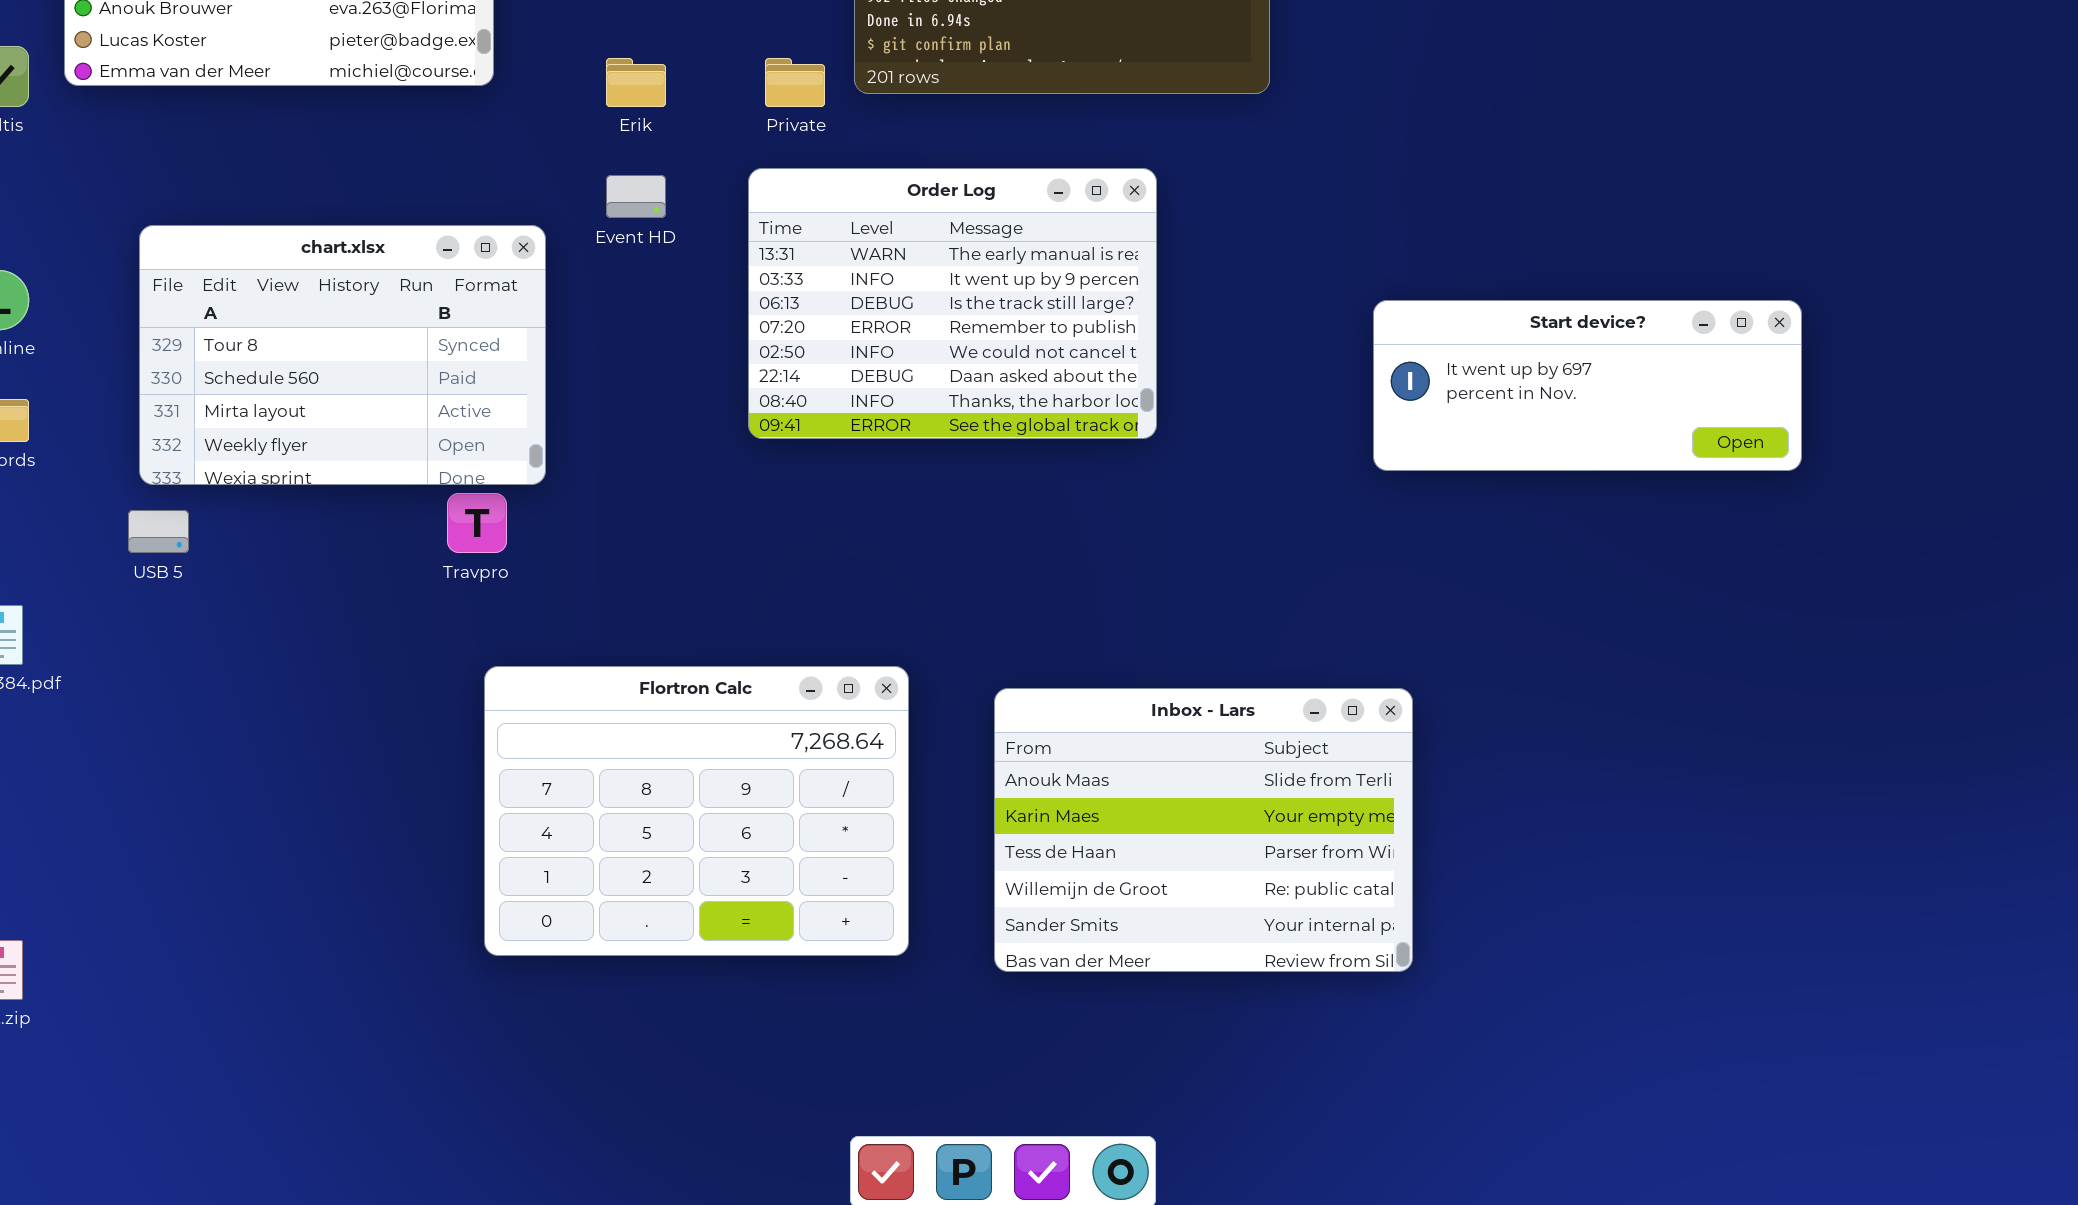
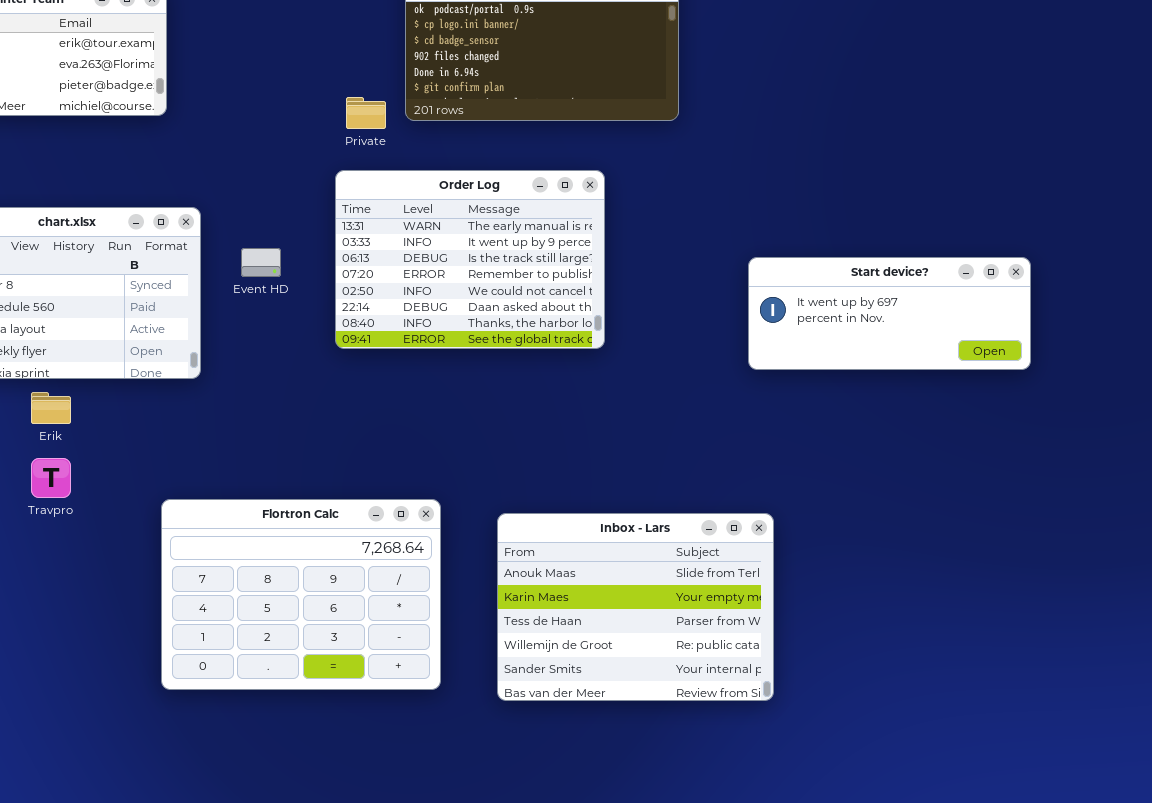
Erik: [606,58,666,107] -> [31,392,71,424], moved
Event HD: [606,175,666,218] -> [241,248,281,277], moved
Travpro: [447,493,507,553] -> [31,458,71,498], moved

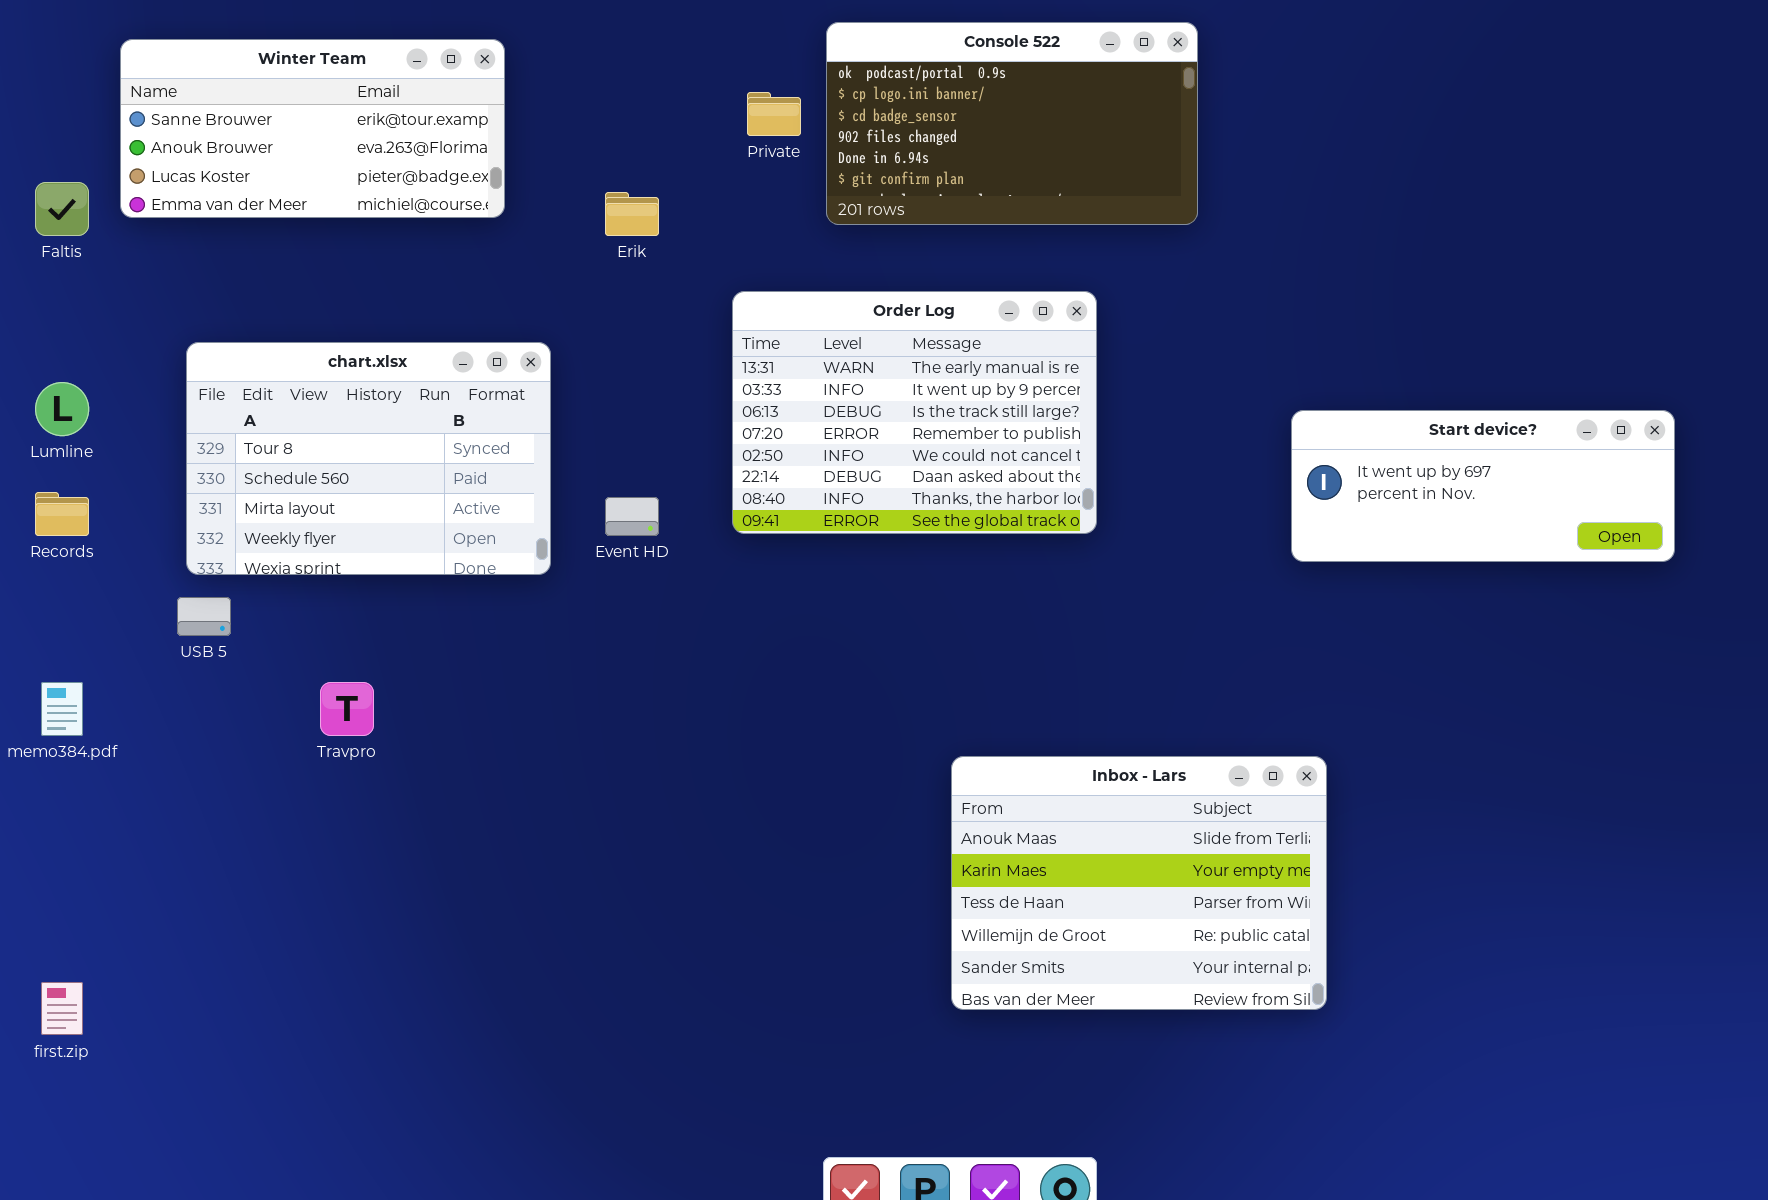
Private: [346,97,386,129] -> [747,92,801,136], moved
Event HD: [241,248,281,277] -> [605,497,659,536], moved
Erik: [31,392,71,424] -> [605,192,659,236], moved
Flortron Calc: [161,499,441,690] -> none, closed

